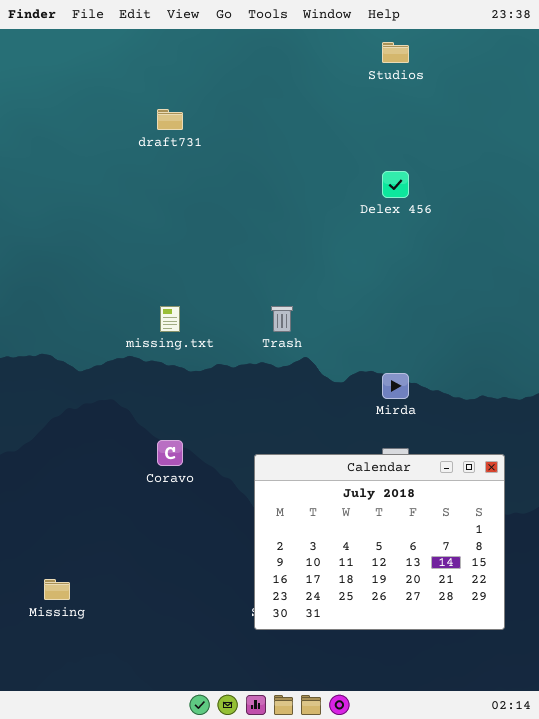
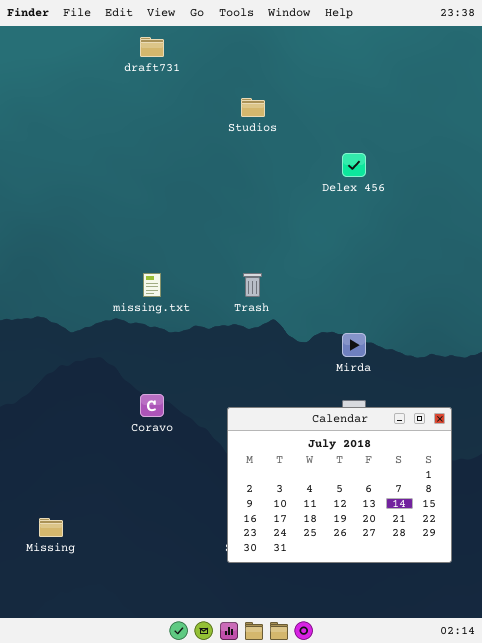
Studios: [382,42,409,63] -> [241,98,265,117], moved
draft731: [157,109,183,130] -> [140,37,164,57], moved

